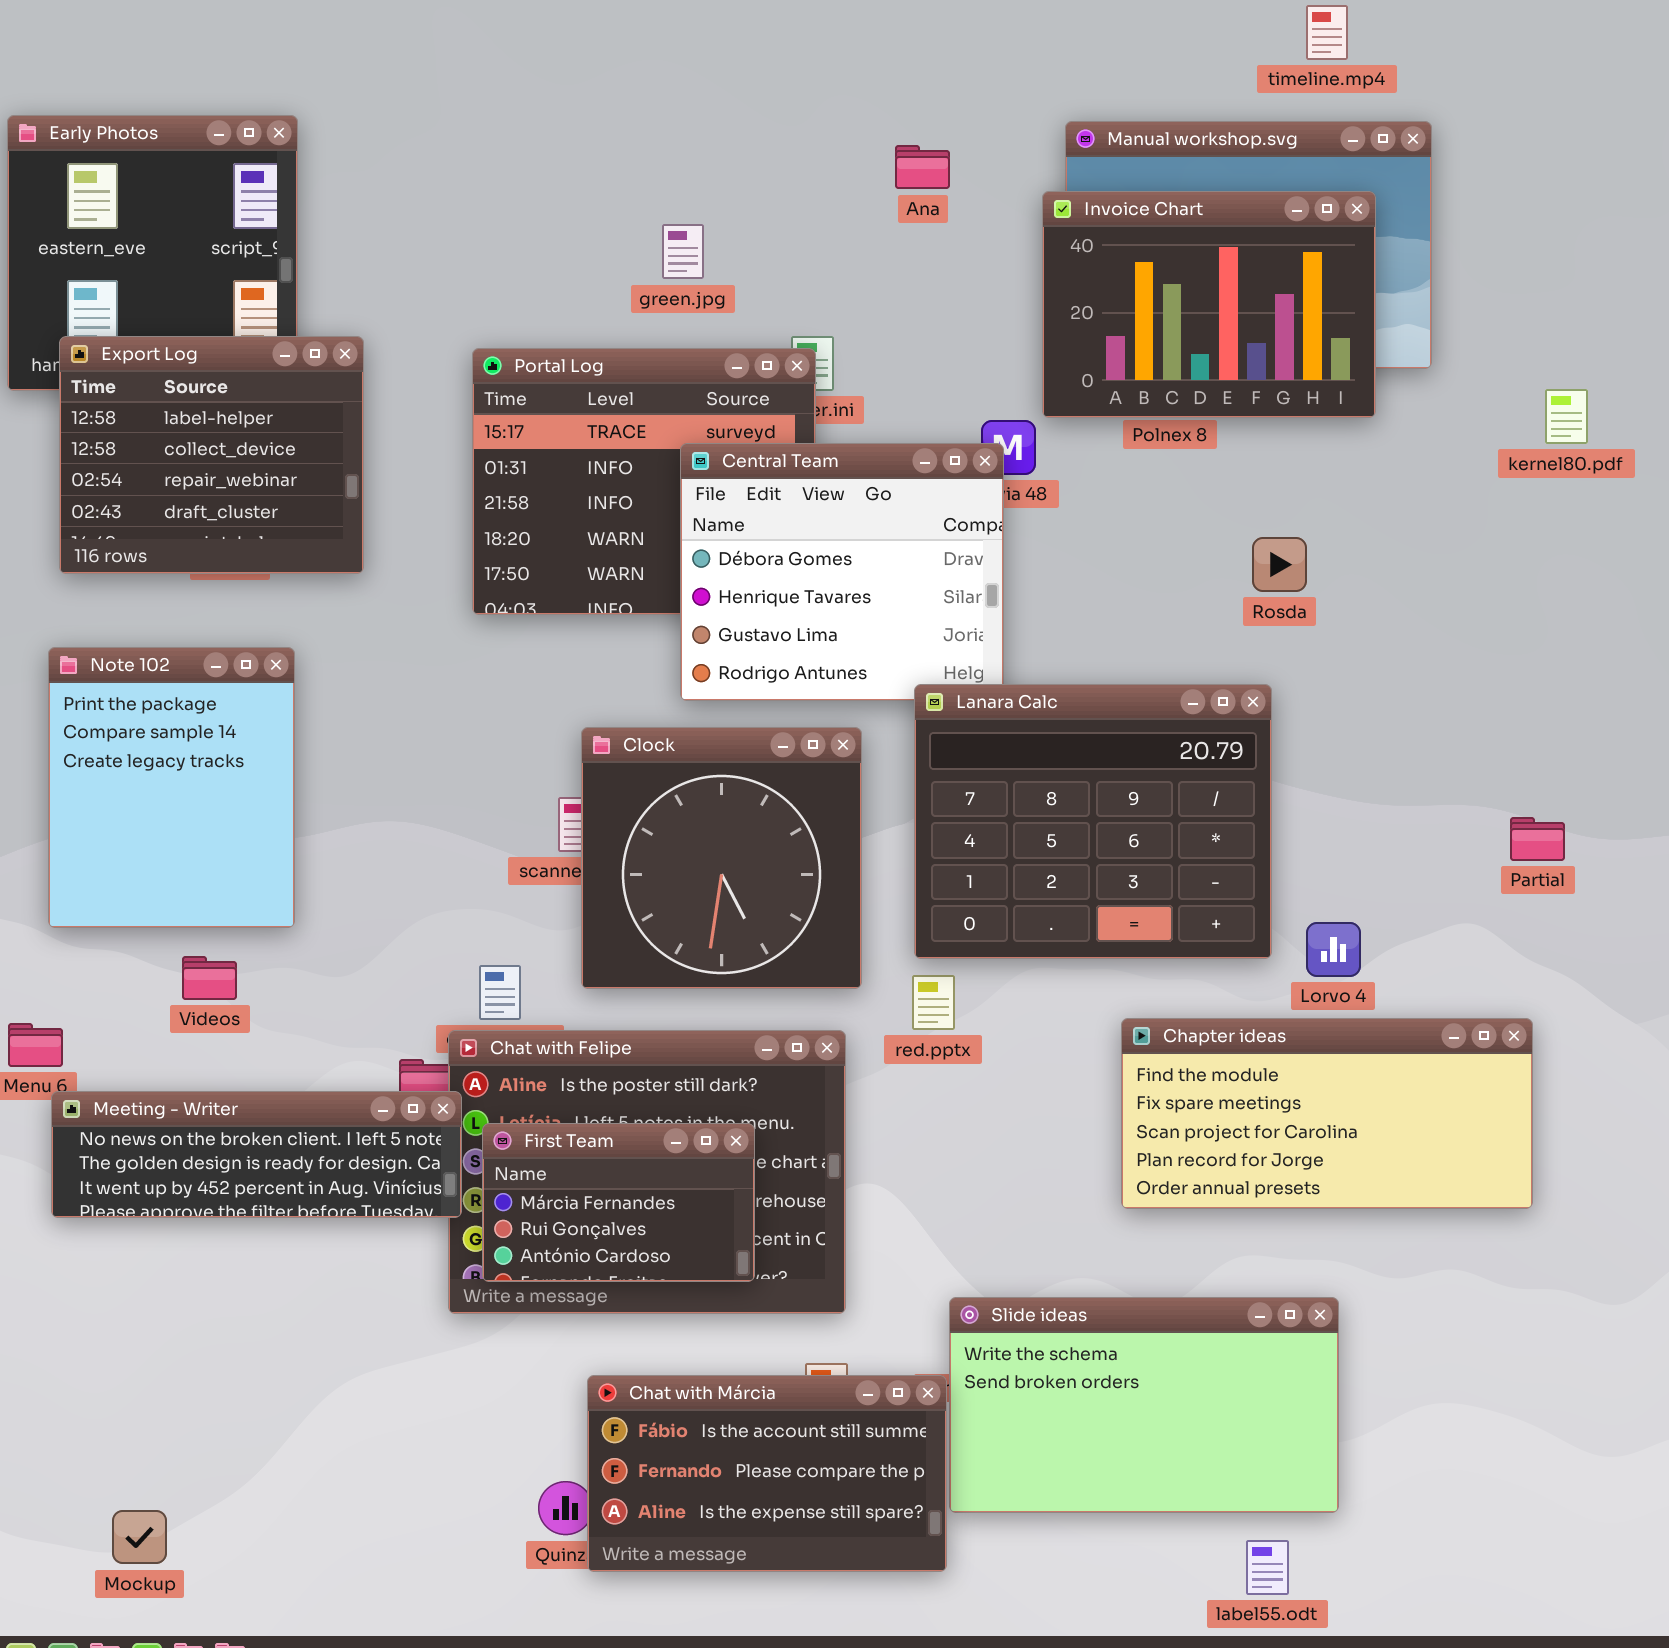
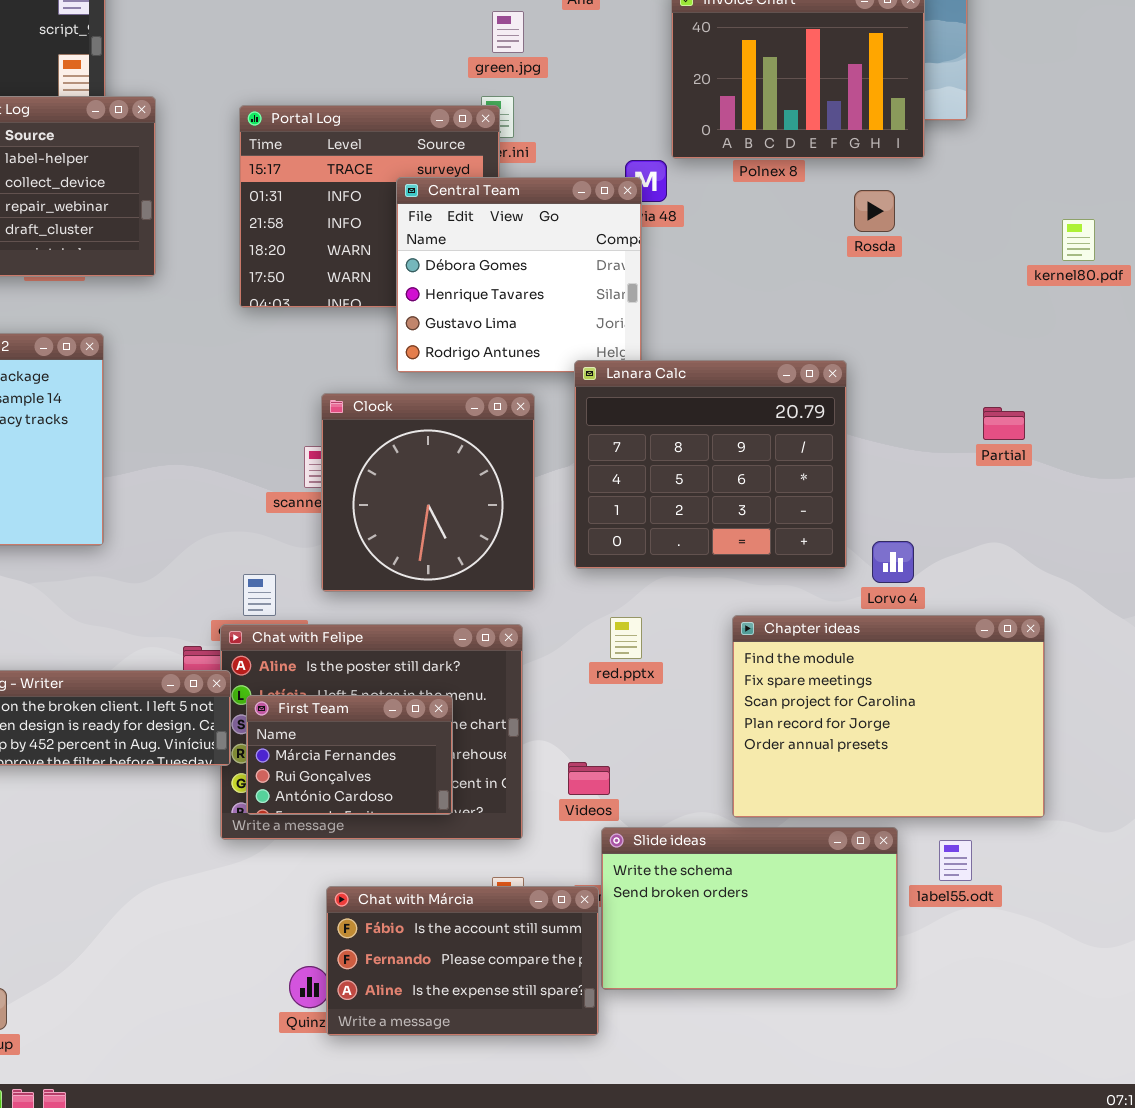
green.jpg: [662,224,704,279] -> [492,11,524,53], moved
kernel80.pdf: [1545,389,1588,444] -> [1062,219,1095,261], moved
Rosda: [1252,537,1307,592] -> [854,190,895,232], moved
Partial: [1510,817,1565,861] -> [983,407,1025,440], moved
Videos: [182,956,237,1000] -> [568,762,610,795], moved
red.pptx: [912,975,955,1030] -> [610,617,642,659], moved
Chapter ideas: [1121,1018,1533,1209] -> [732,615,1045,818], resized
label55.odt: [1246,1540,1289,1595] -> [939,840,972,881], moved

